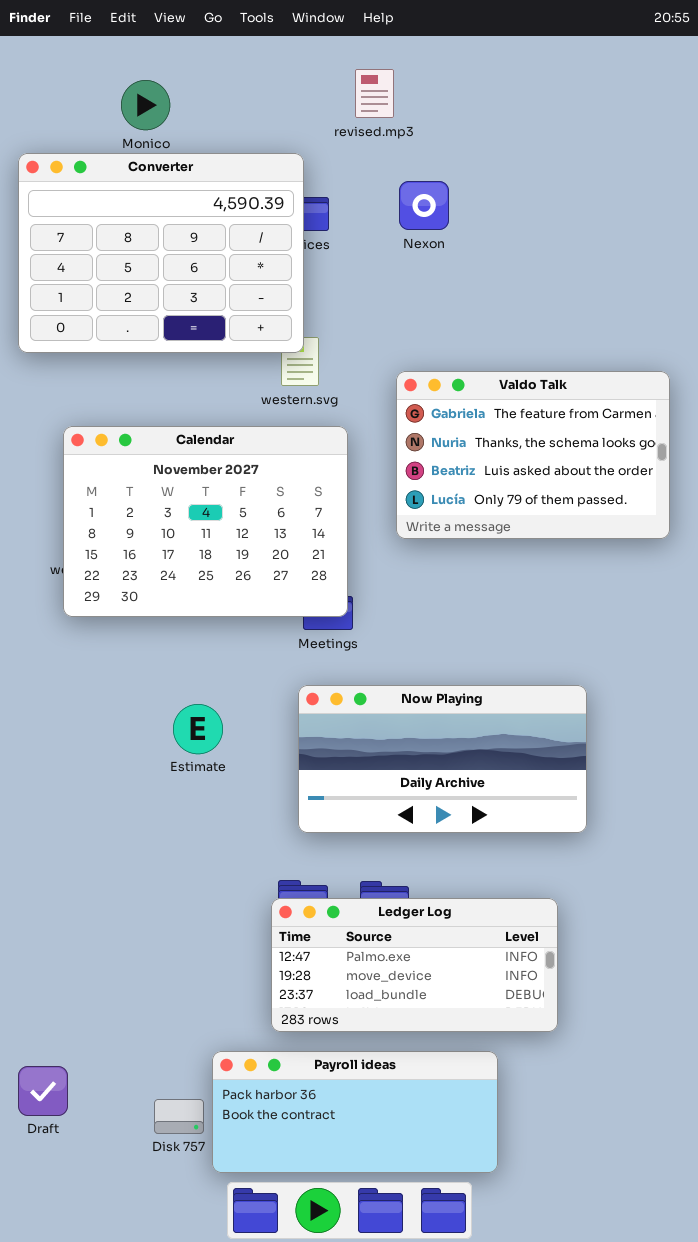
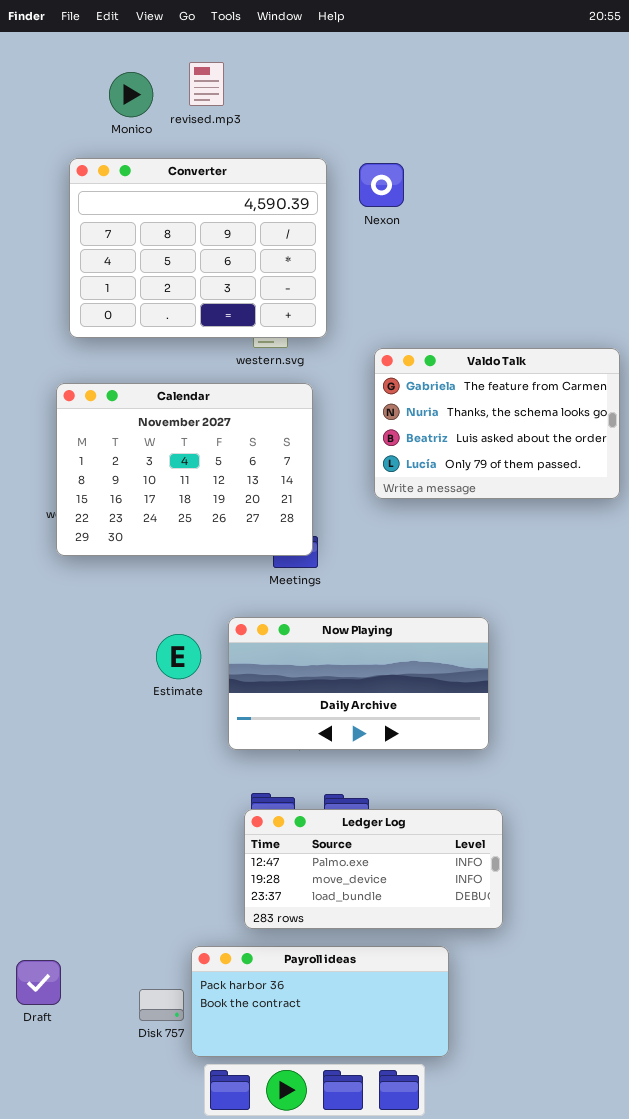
revised.mp3: [355,69,394,118] -> [189,62,224,106], moved
Converter: [18,153,304,353] -> [69,158,327,338], moved
Valdo Talk: [396,371,670,539] -> [374,348,620,499], moved
Now Playing: [298,685,587,833] -> [228,617,489,750], moved

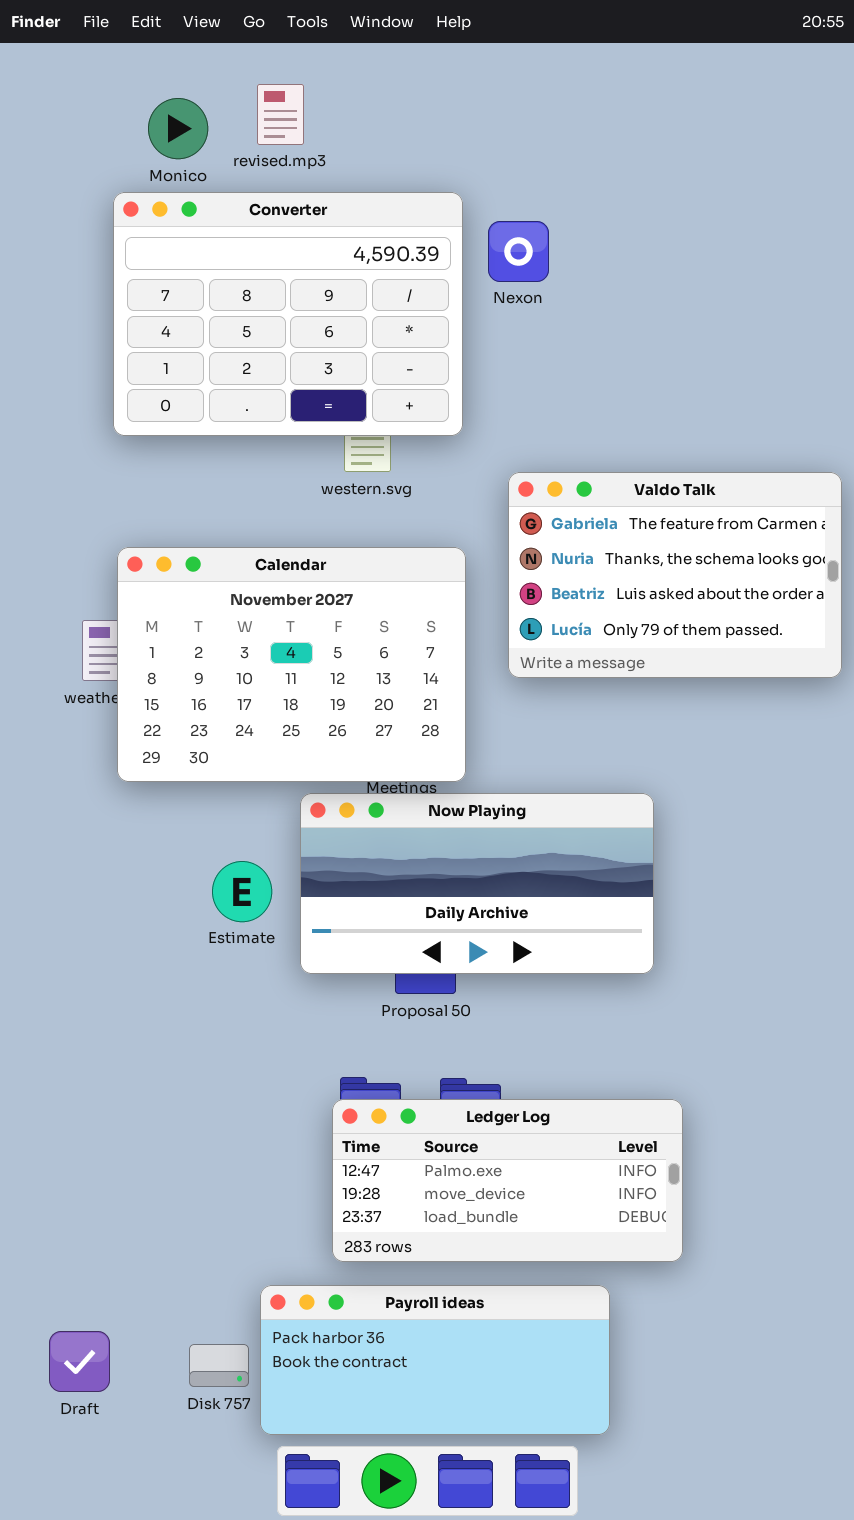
Converter: [69,158,327,338] -> [113,192,463,436], moved
Calendar: [56,383,313,556] -> [117,547,466,782], moved
Now Playing: [228,617,489,750] -> [300,793,654,974], moved
Draft: [16,960,61,1005] -> [49,1331,110,1392], moved

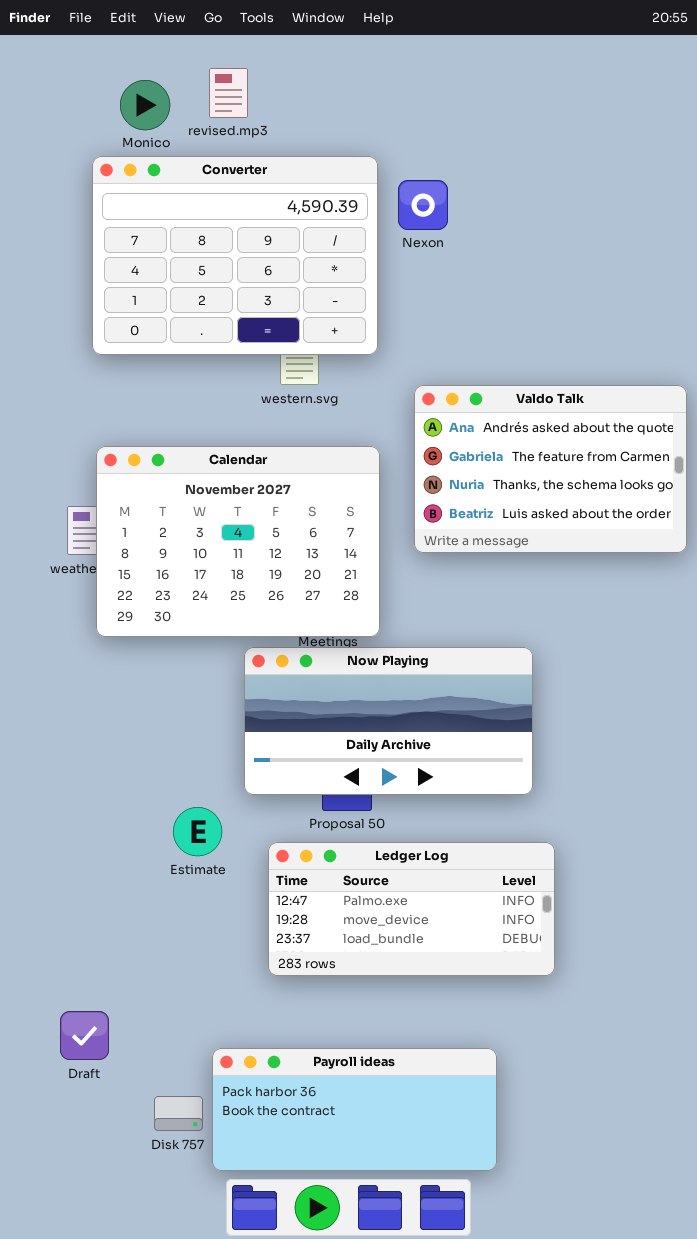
Valdo Talk: [508,472,842,678] -> [414,385,687,553], scrolled up 1 row
Estimate: [212,861,272,922] -> [173,807,222,856], moved
Ledger Log: [332,1099,683,1262] -> [268,842,555,976], moved
Draft: [49,1331,110,1392] -> [60,1011,109,1060], moved

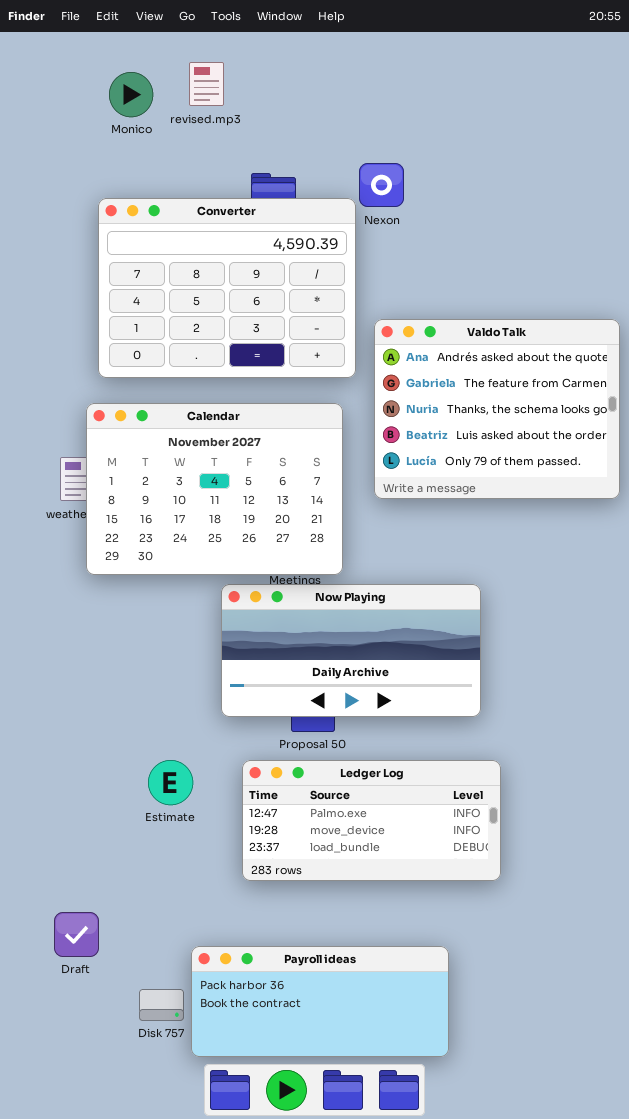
Converter: [92,156,378,355] -> [98,198,356,378], moved
Valdo Talk: [414,385,687,553] -> [374,319,620,499], resized
Estimate: [173,807,222,856] -> [148,760,193,805], moved

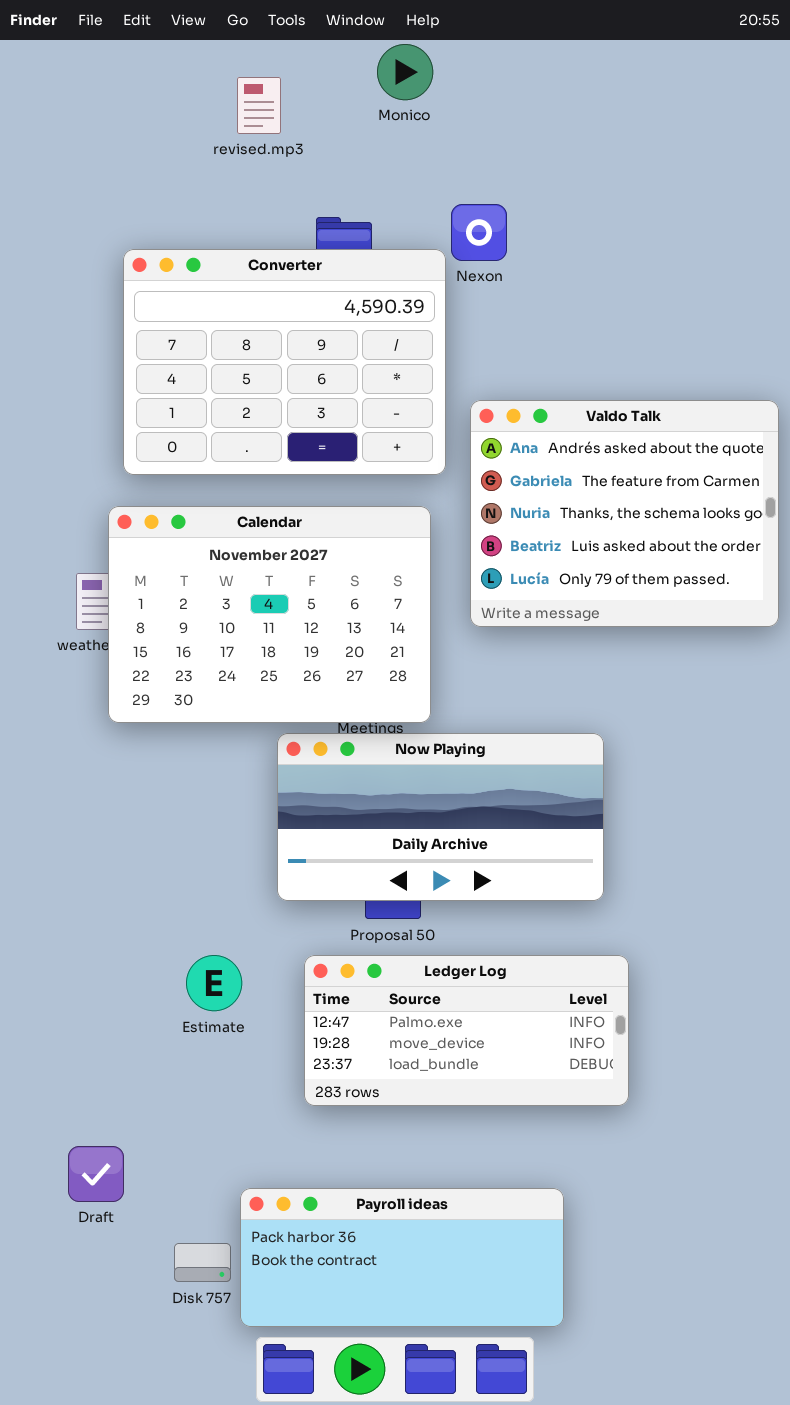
Monico: [109,72,153,117] -> [377,44,433,100], moved

